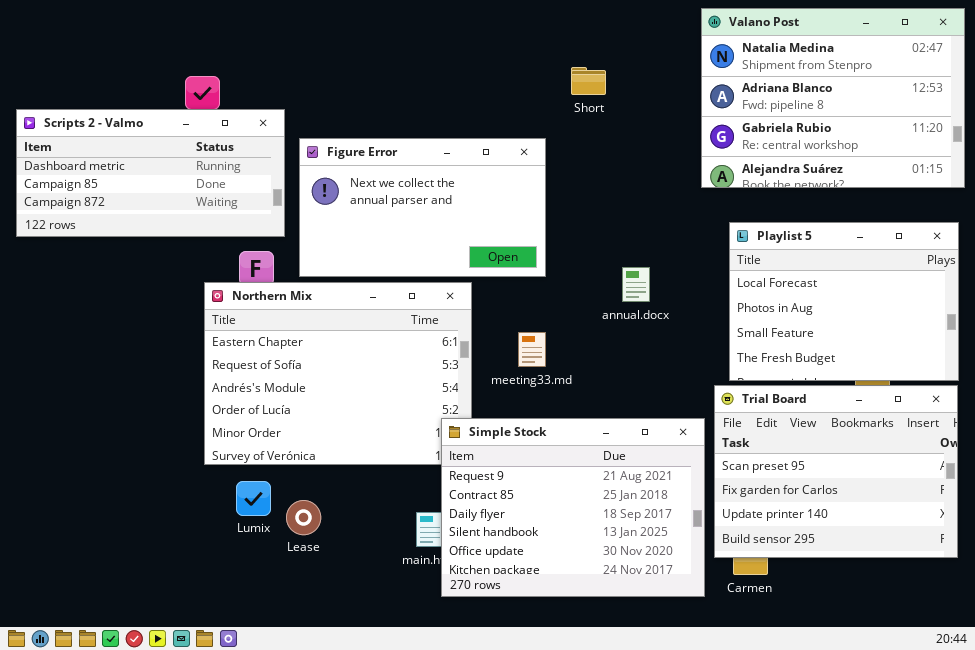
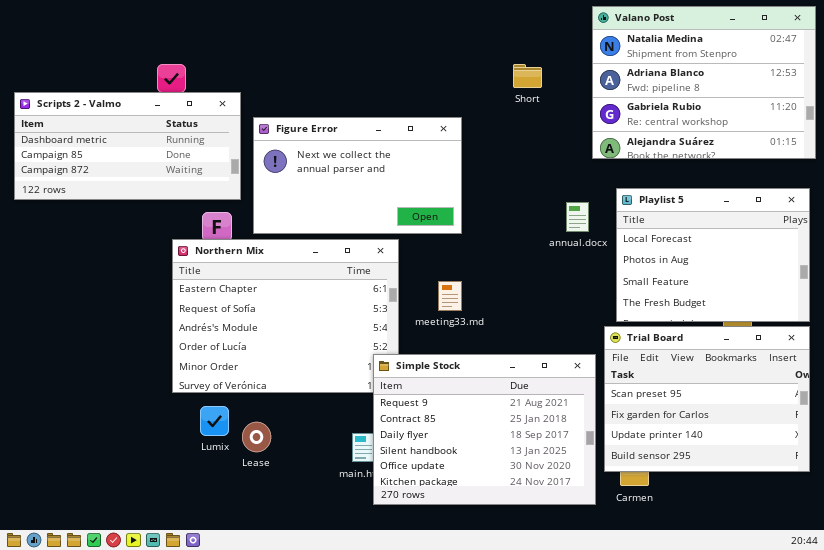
Short: [571,67,606,95] -> [513,64,542,88], moved
annual.docx: [622,267,650,302] -> [566,202,589,232], moved

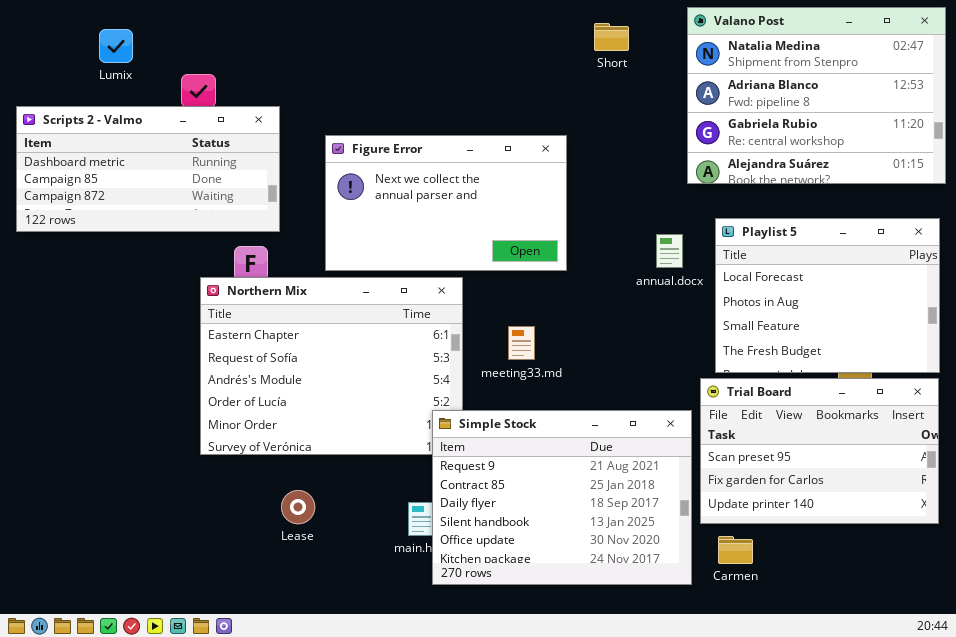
Short: [513,64,542,88] -> [594,23,629,51], moved
Figure Error: [253,117,462,234] -> [325,135,567,271], moved
Trial Board: [604,326,810,472] -> [700,378,939,524], resized
Lumix: [200,406,229,436] -> [99,29,133,63], moved

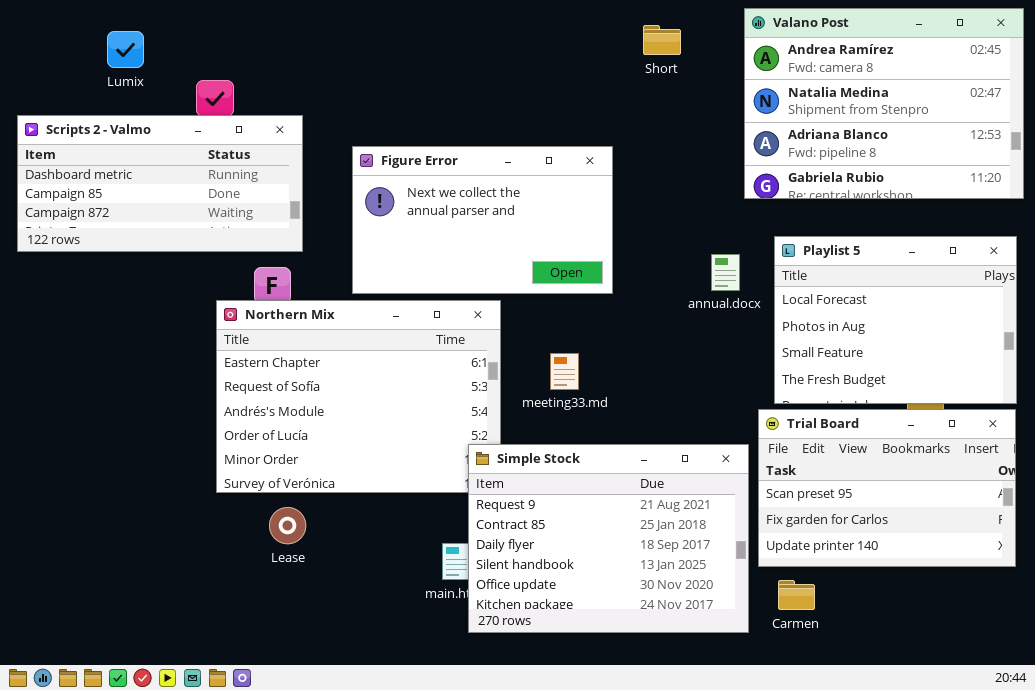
Valano Post: [687,7,946,184] -> [744,8,1024,199], scrolled up 1 row
Lease: [281,490,315,524] -> [269,507,306,544], moved

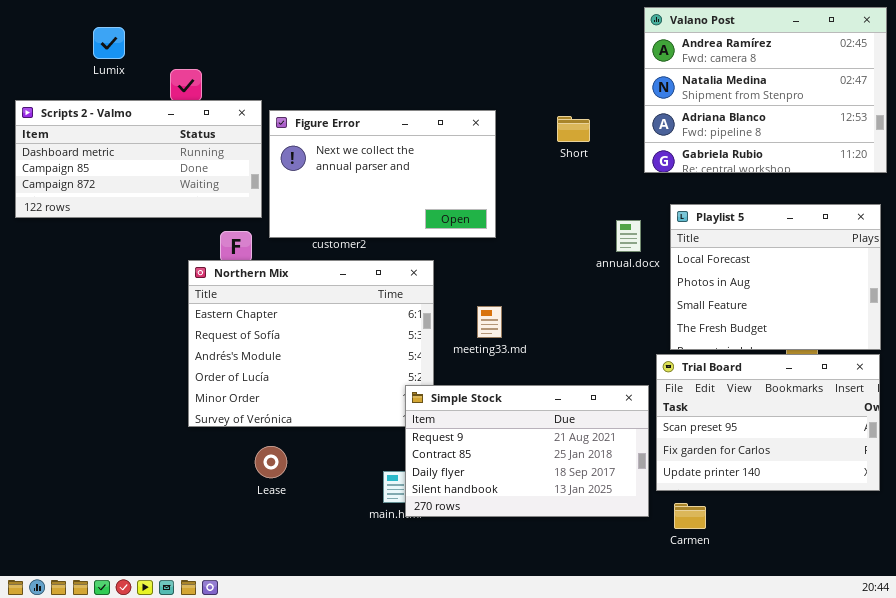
Short: [643,25,681,55] -> [557,116,590,142], moved
Figure Error: [352,146,613,294] -> [269,110,496,238], moved
Simple Stock: [468,444,749,633] -> [405,385,649,517], resized
Lease: [269,507,306,544] -> [255,446,287,478], moved

